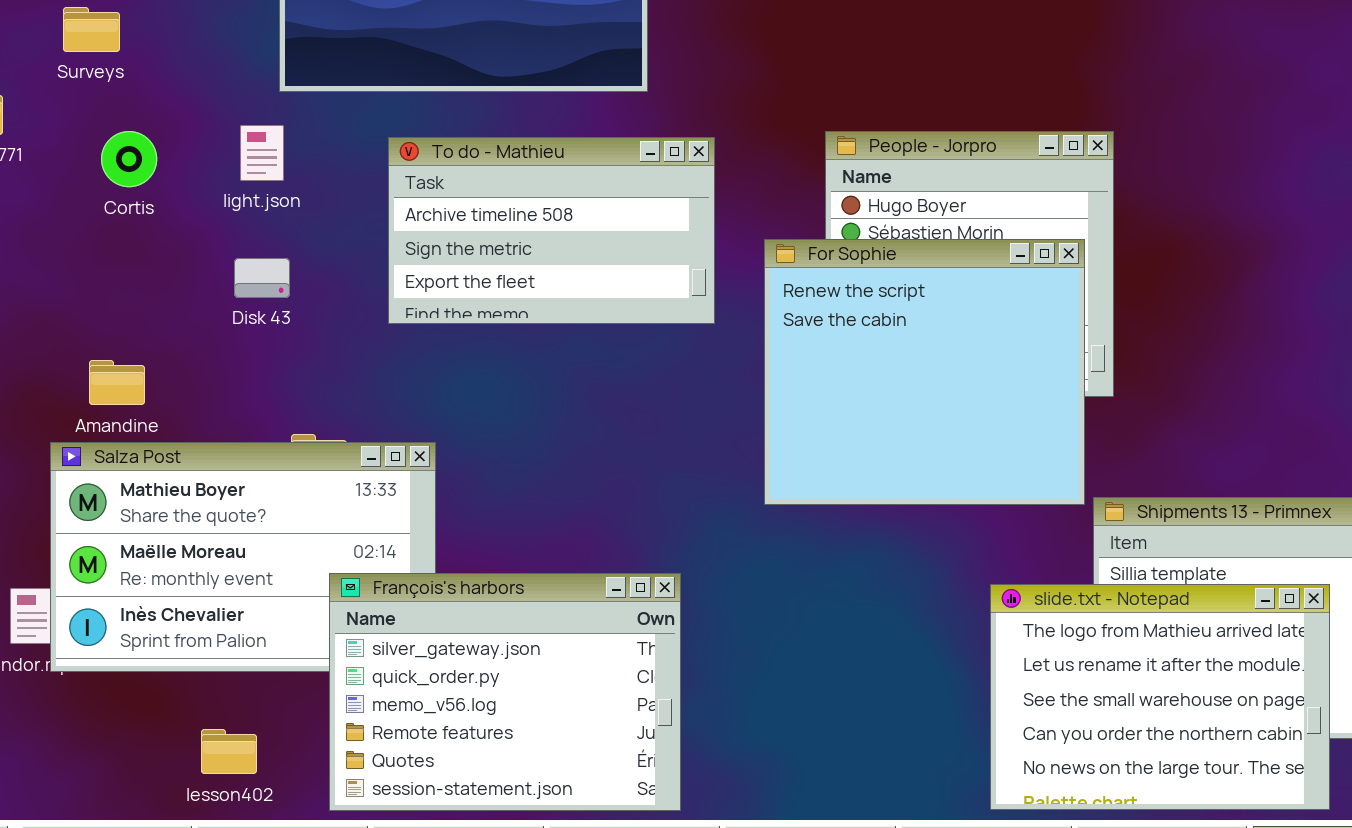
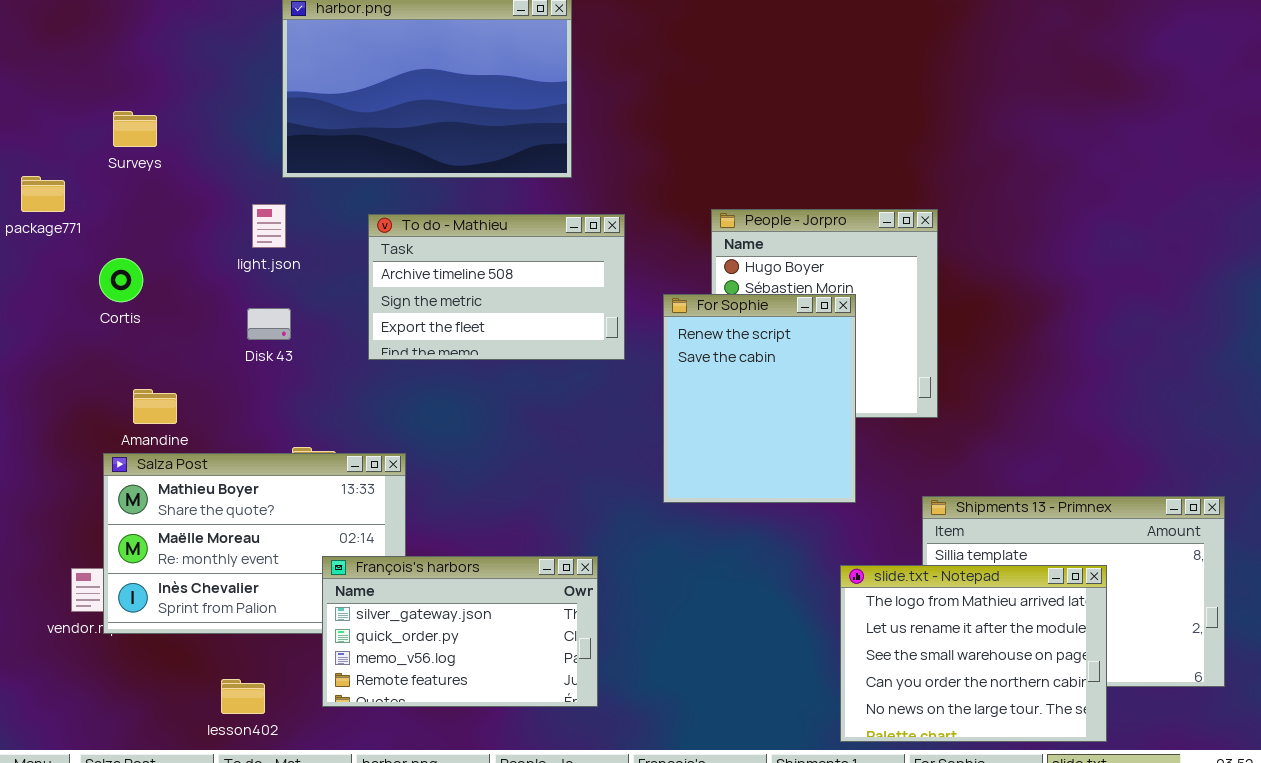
Cortis: [101,131,157,187] -> [99,258,143,302], moved
For Sophie: [764,239,1085,505] -> [663,294,856,503], resized
François's harbors: [329,573,681,811] -> [322,556,598,707], resized

